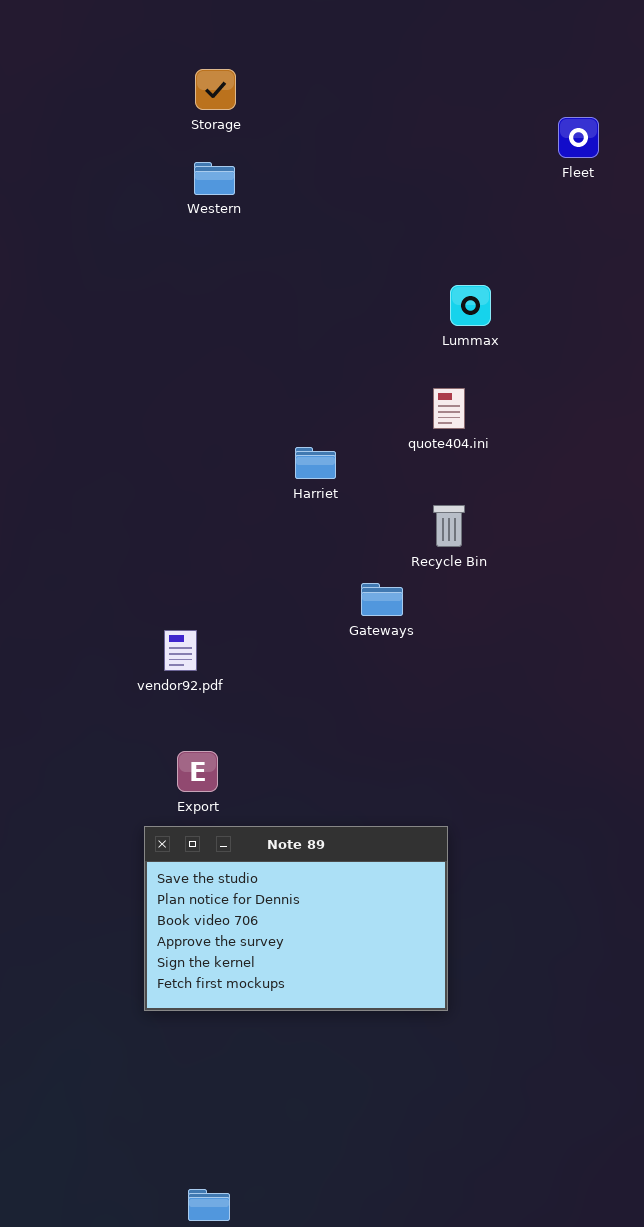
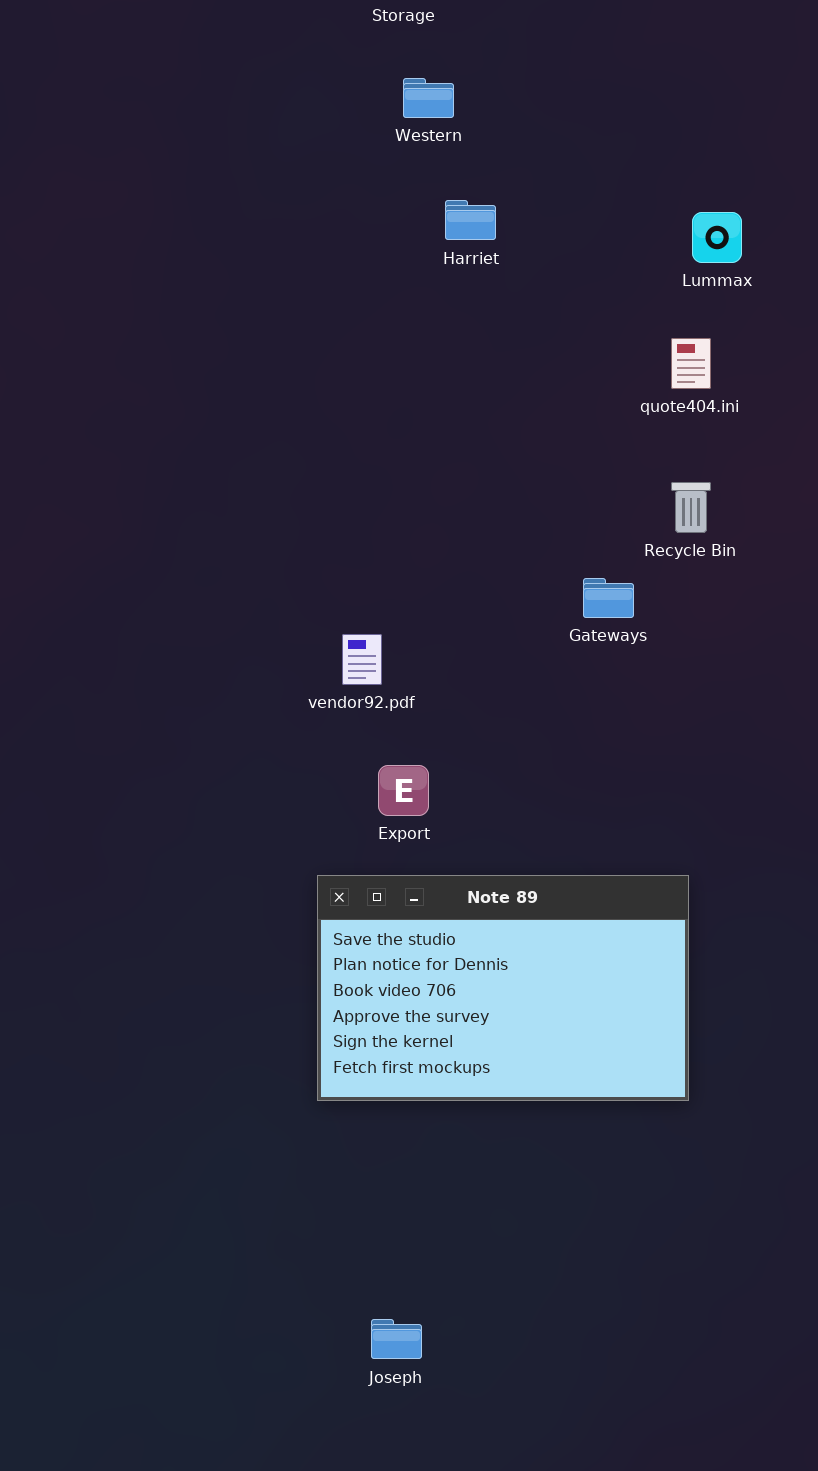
Western: [194,162,235,195] -> [403,78,454,118], moved
Harriet: [295,447,336,479] -> [445,200,496,240], moved
Export: [177,751,218,792] -> [378,765,429,816], moved

